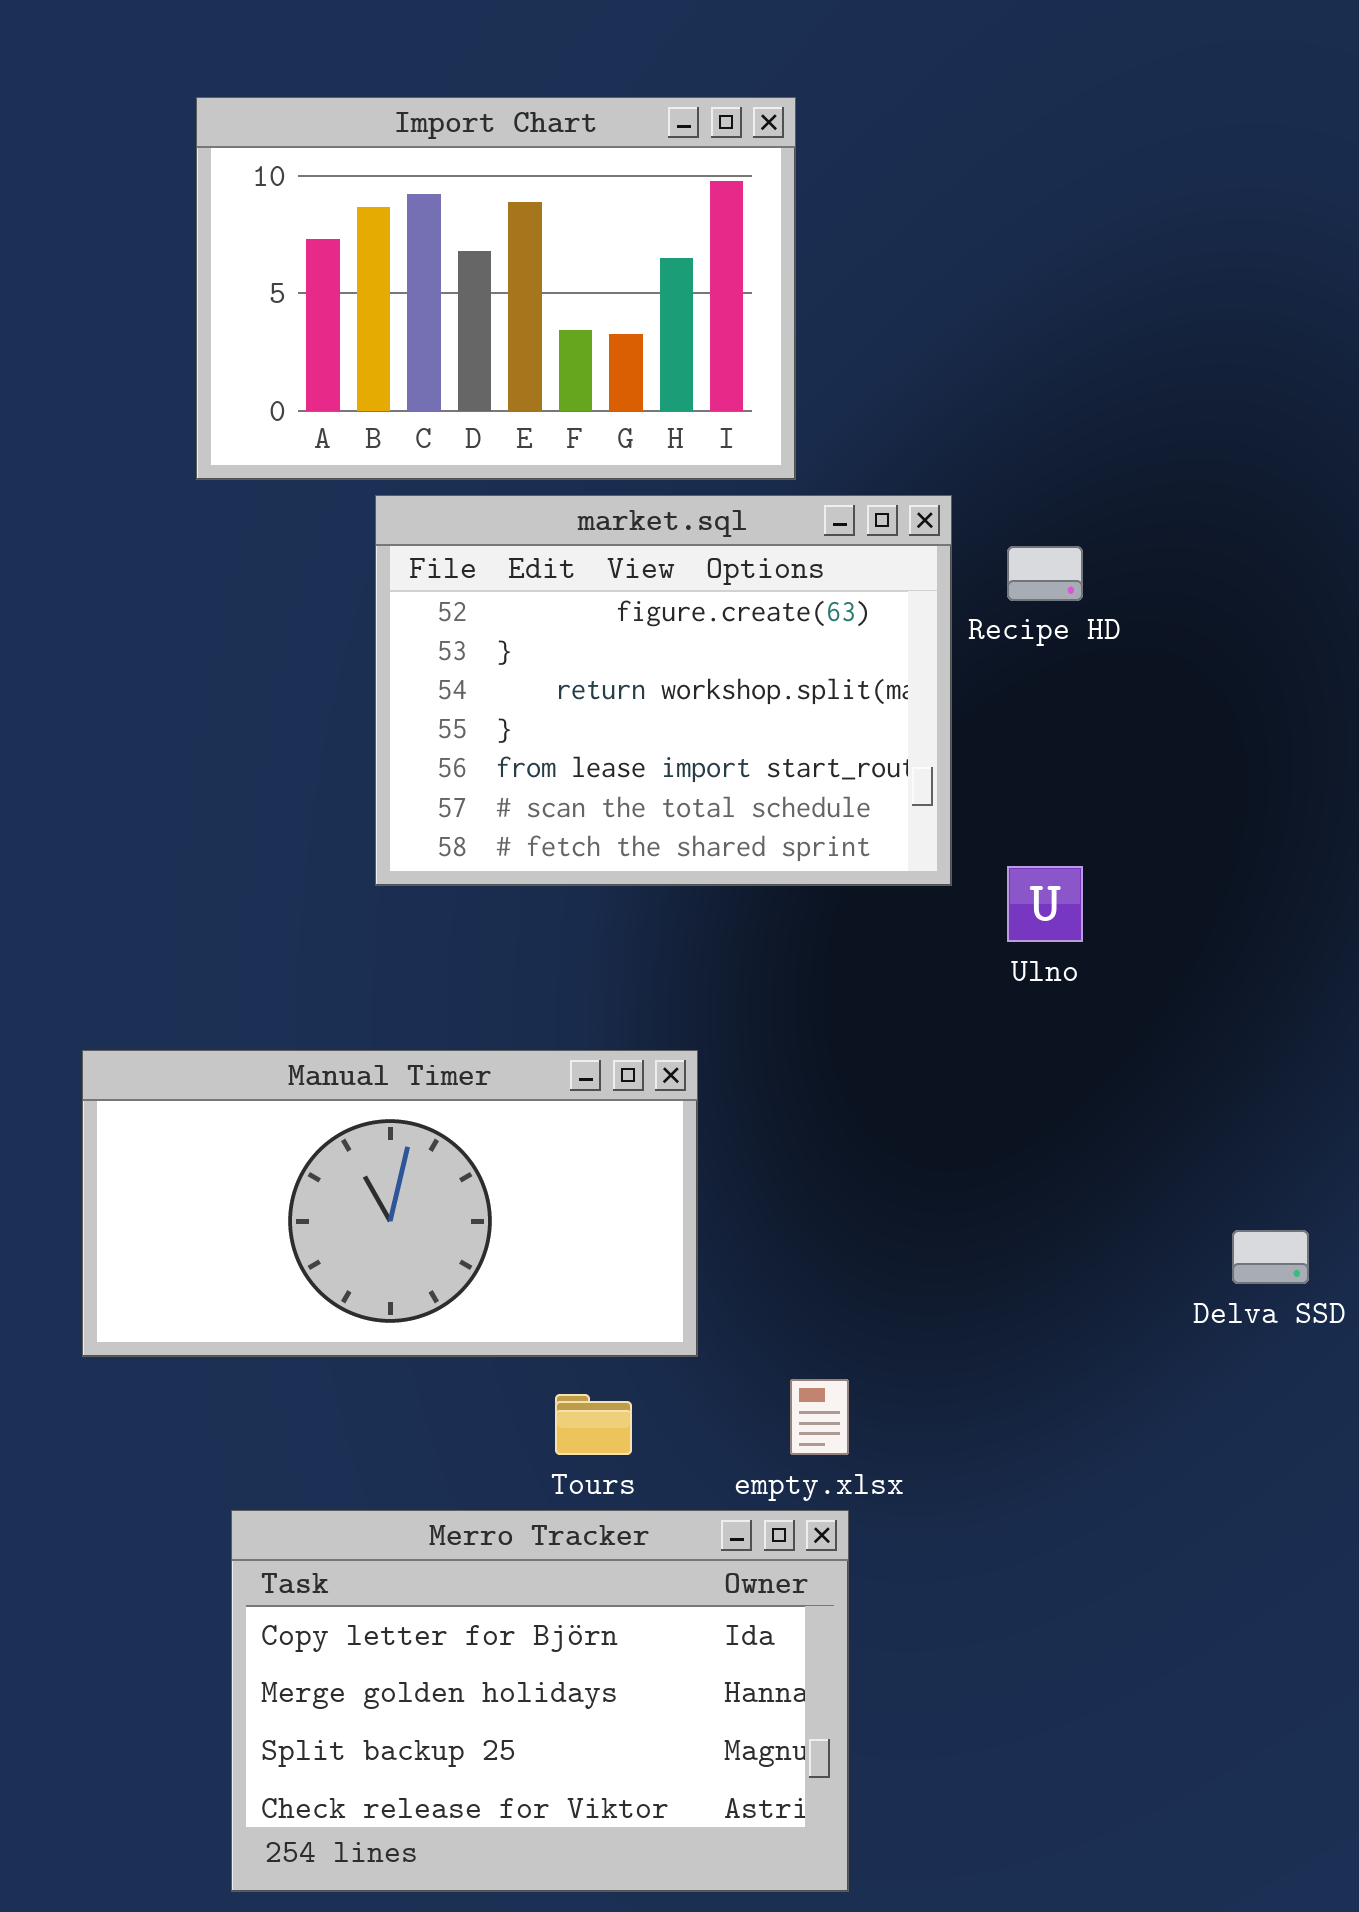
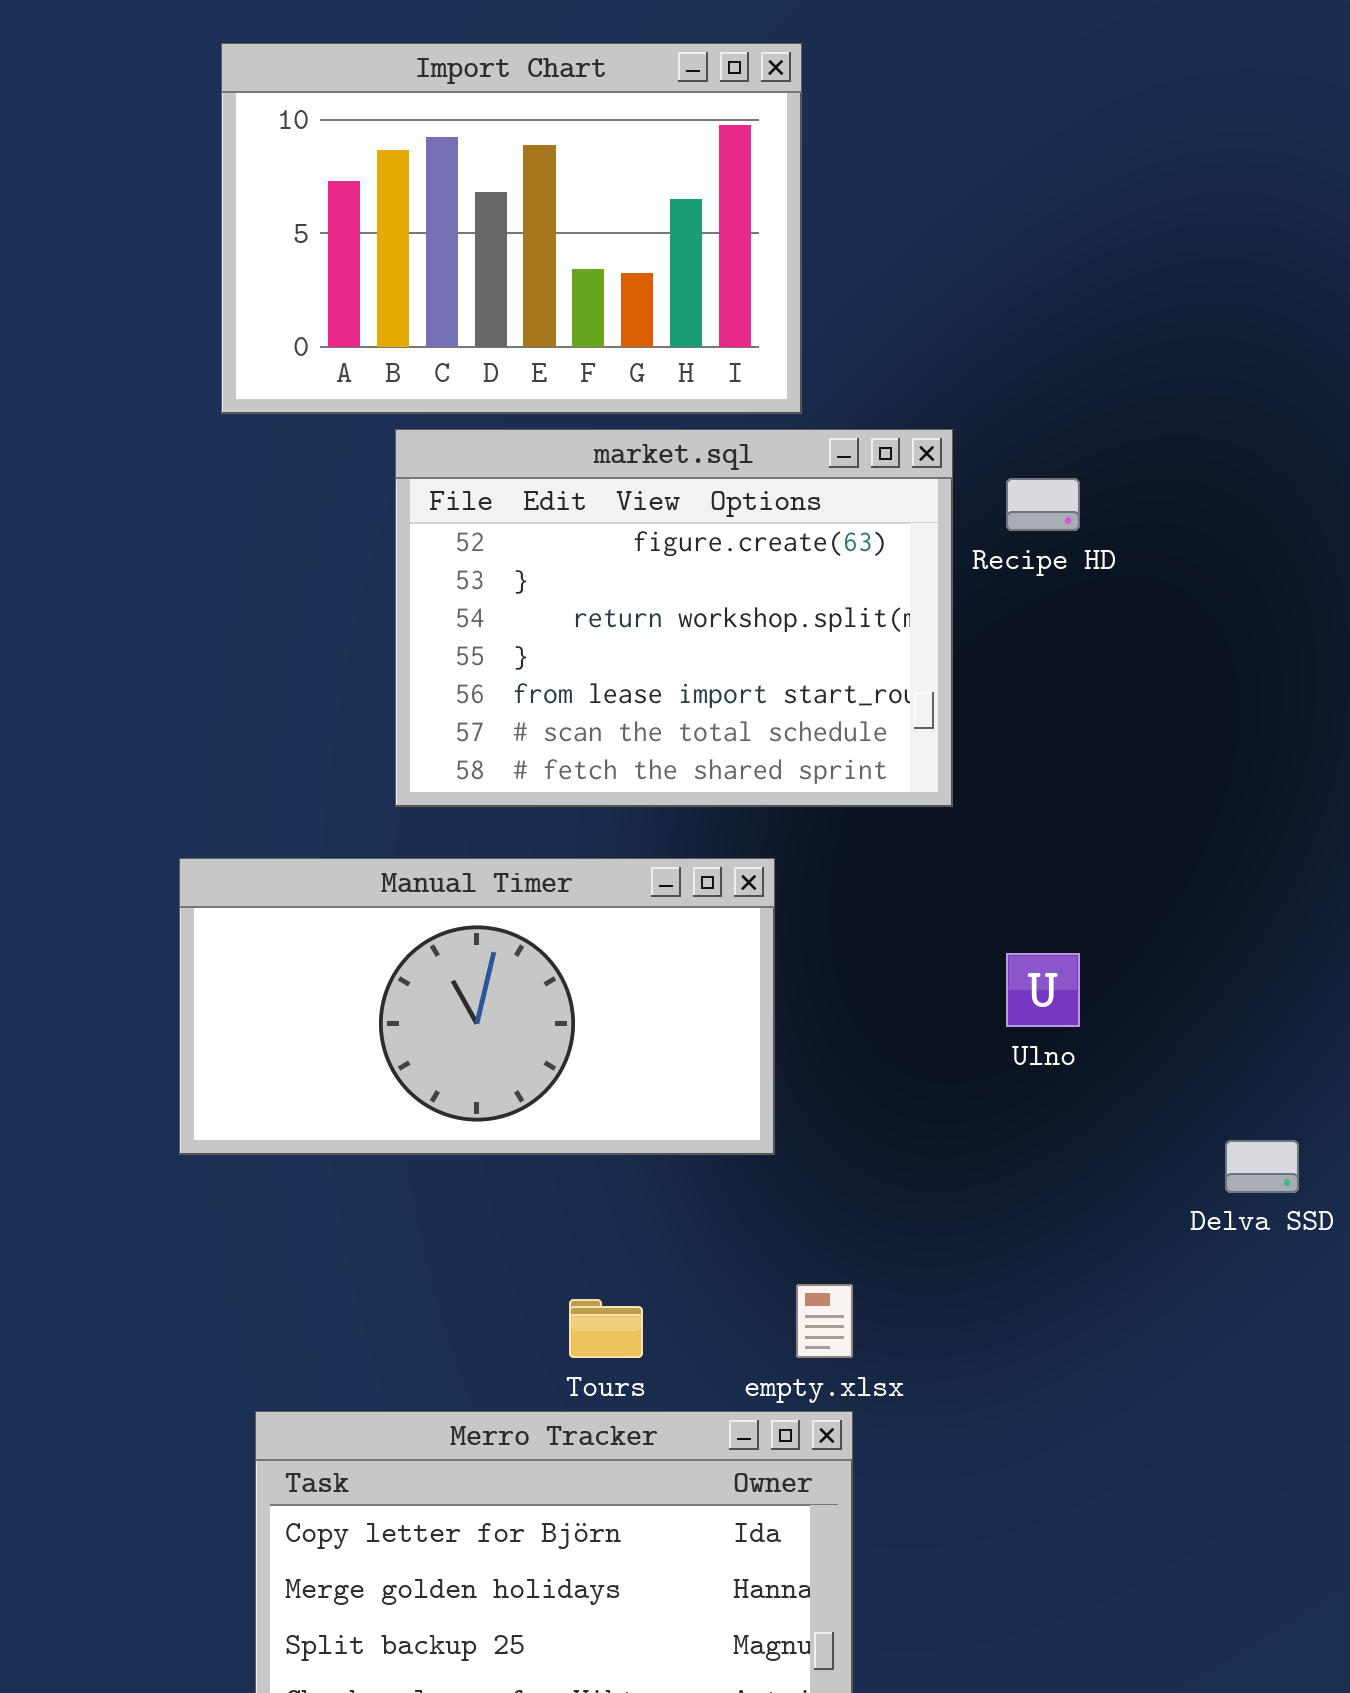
Ulno: [1007,866,1083,942] -> [1006,953,1080,1027], moved
Manual Timer: [82,1050,698,1357] -> [179,858,775,1155], moved

